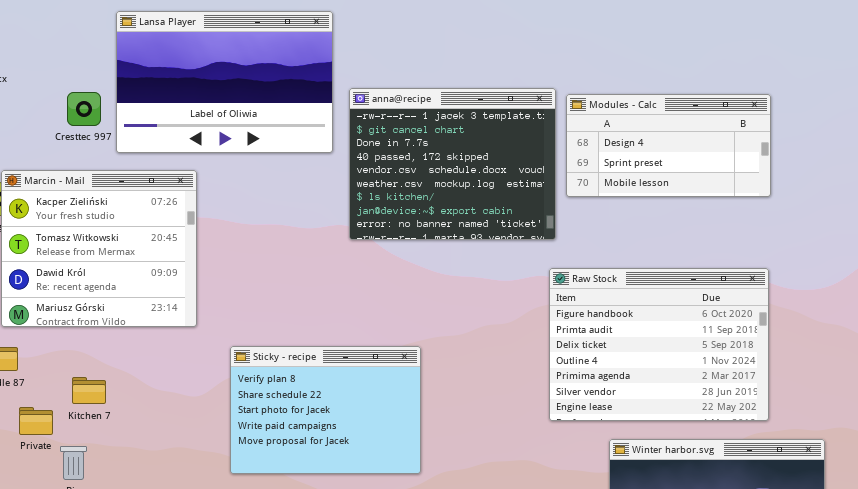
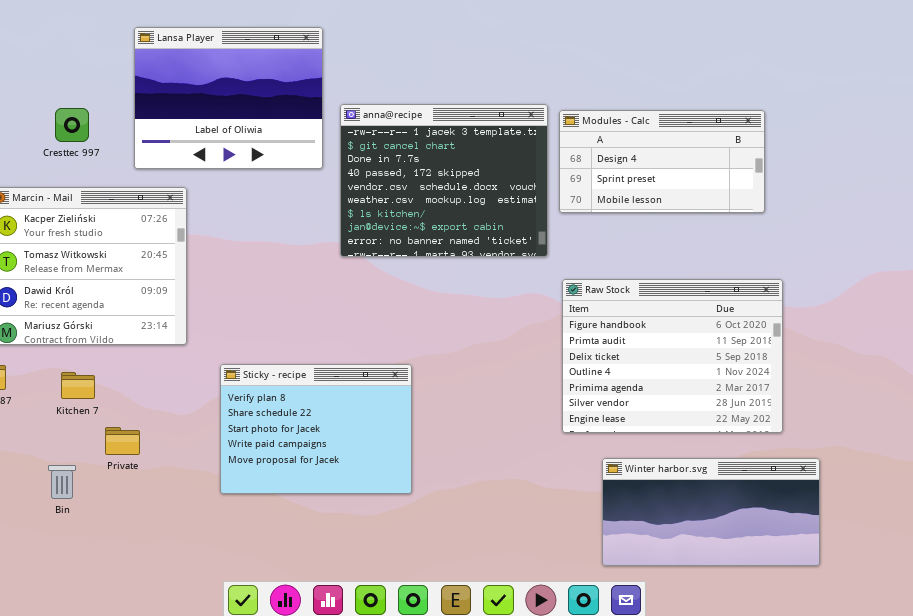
Lansa Player: [116,11,333,153] -> [134,27,323,169], resized
Raw Stock: [549,268,769,421] -> [562,279,783,433], moved
Kitchen 7: [72,377,106,404] -> [61,372,95,399], moved
Private: [19,407,53,435] -> [105,427,140,455], moved

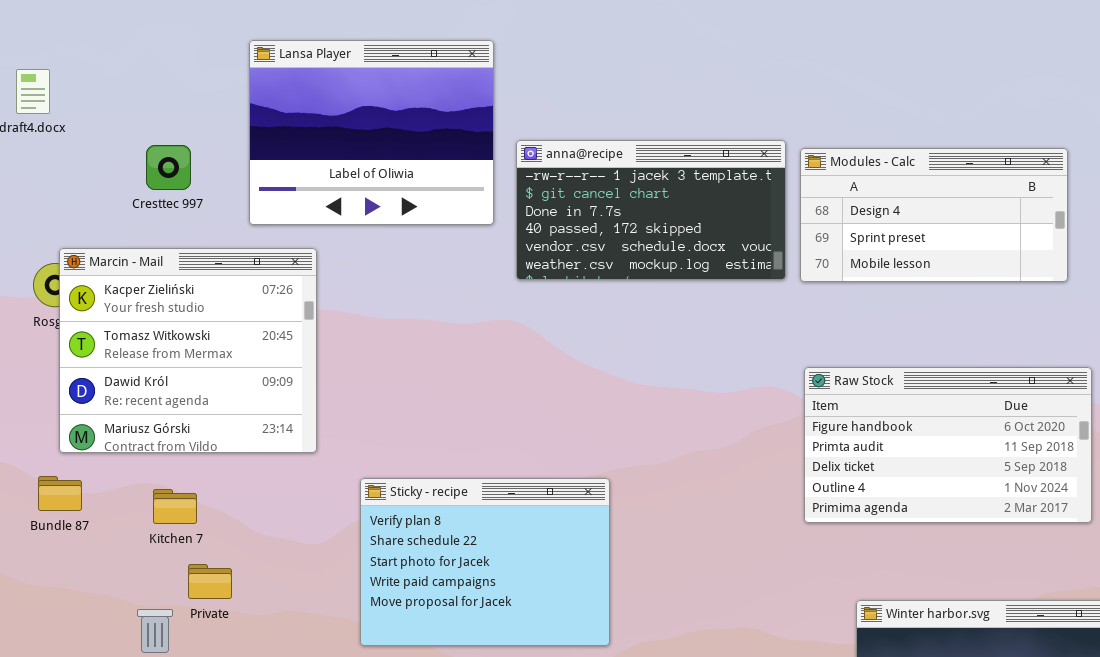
anna@recipe: [340,104,548,257] -> [516,140,786,280], resized
Raw Stock: [562,279,783,433] -> [804,367,1092,523], resized
Private: [105,427,140,455] -> [188,564,232,599], moved

